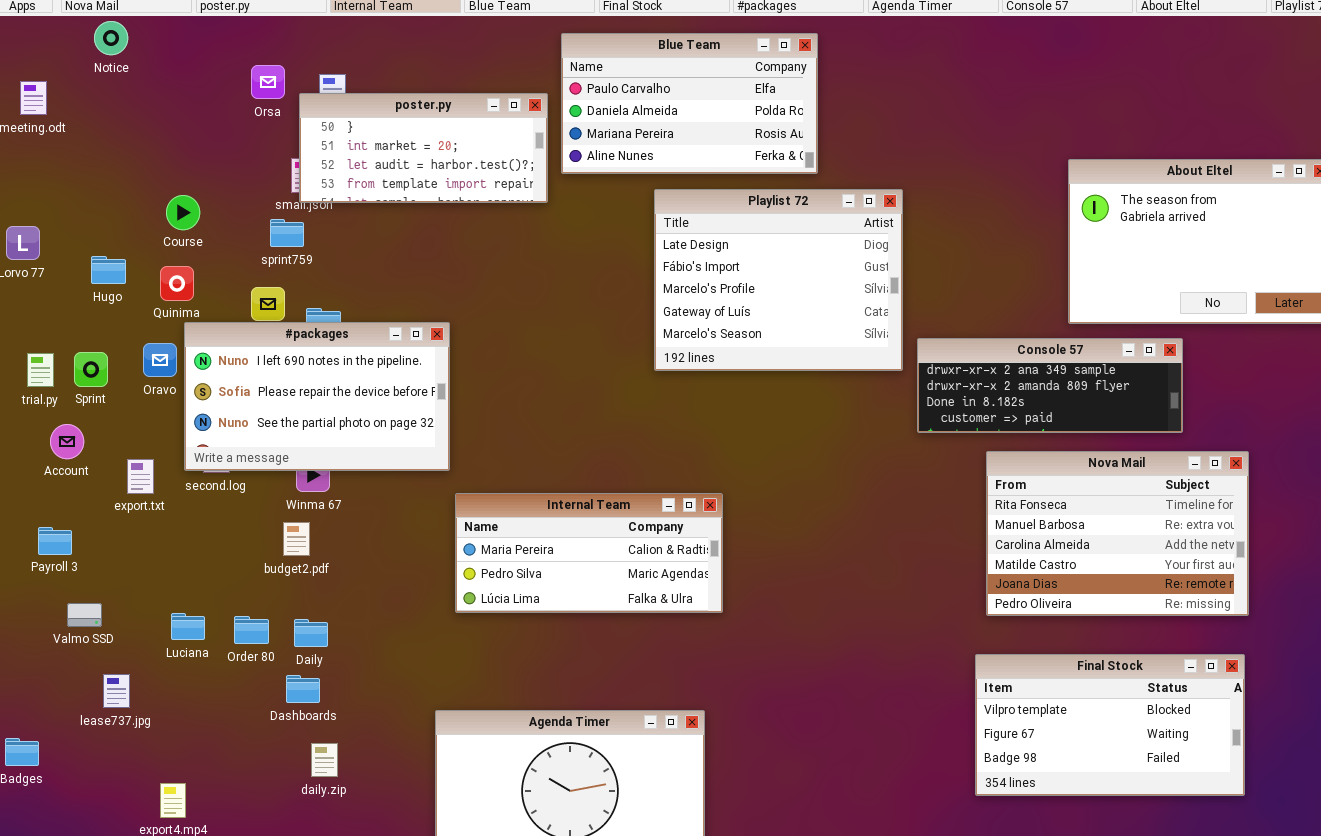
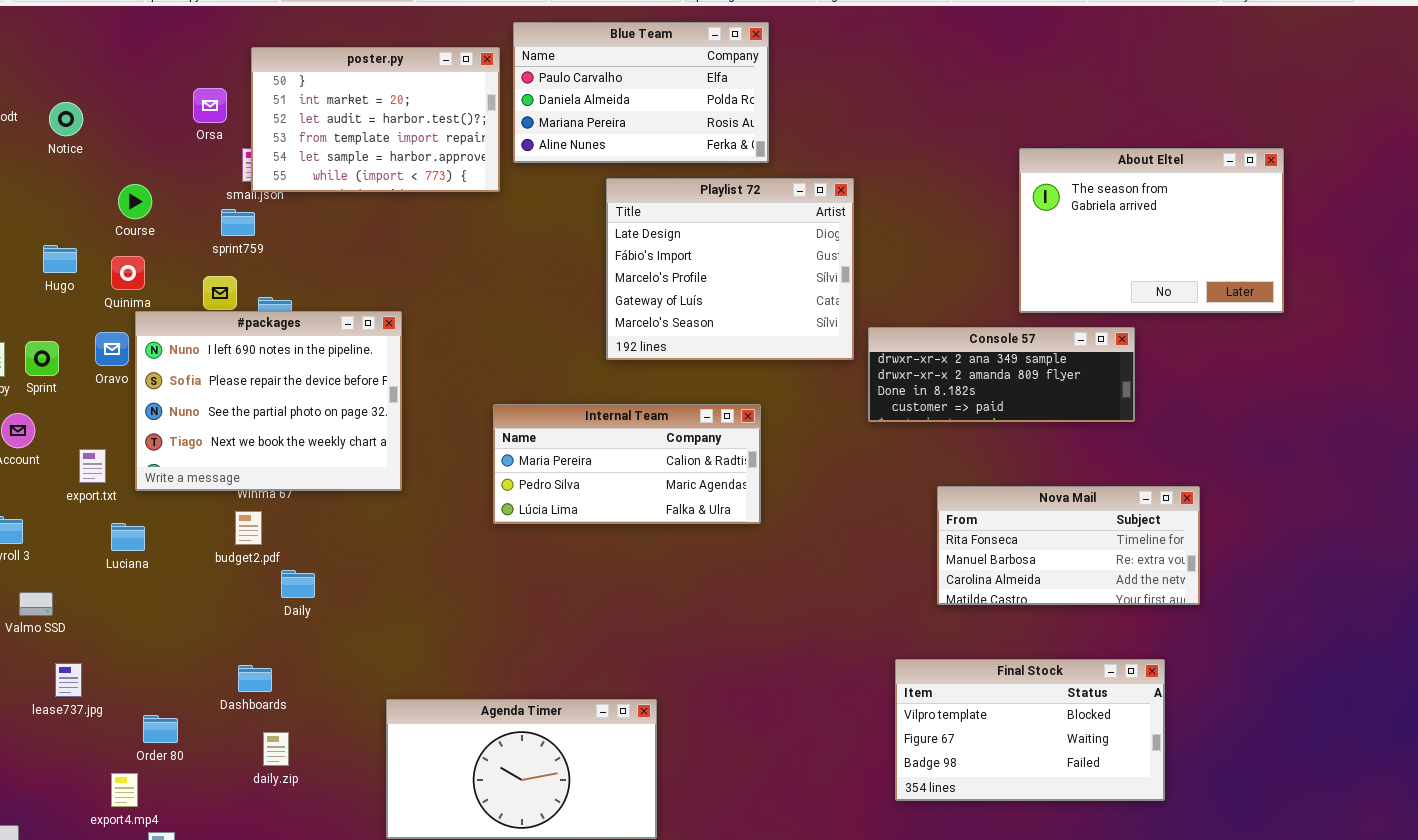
Notice: [94,21,128,55] -> [49,102,83,136], moved
Orsa: [251,65,285,99] -> [193,88,227,123], moved
poster.py: [299,93,548,203] -> [251,47,500,192], resized
#packages: [184,322,450,471] -> [135,311,402,491], resized
Nova Mail: [986,451,1249,616] -> [937,486,1200,605], resized
Internal Team: [455,493,723,613] -> [493,404,761,524], moved
Luciana: [171,613,205,640] -> [111,523,145,551], moved
Order 80: [234,616,269,644] -> [143,715,178,743], moved
Daily: [294,619,328,647] -> [281,570,315,598], moved
Final Stock: [975,654,1245,796] -> [895,659,1165,801], moved

